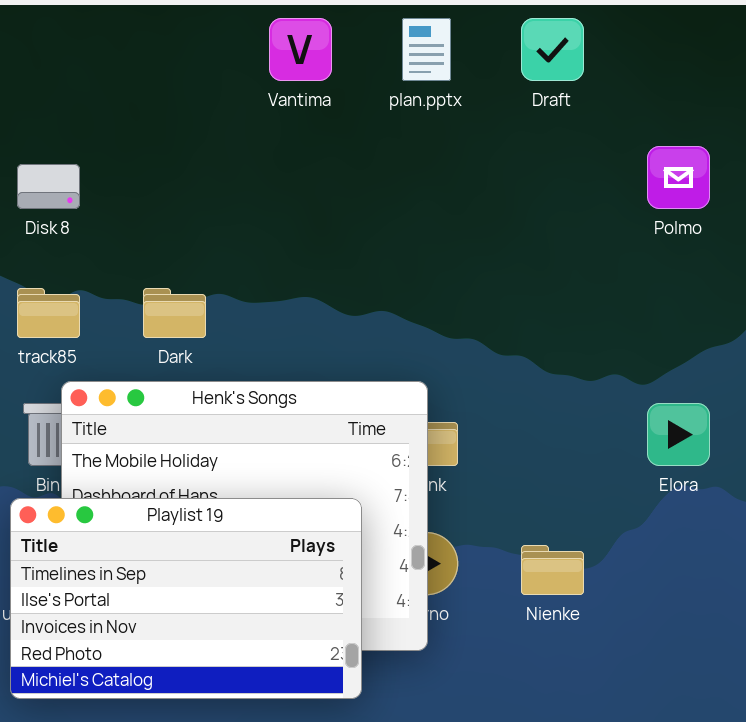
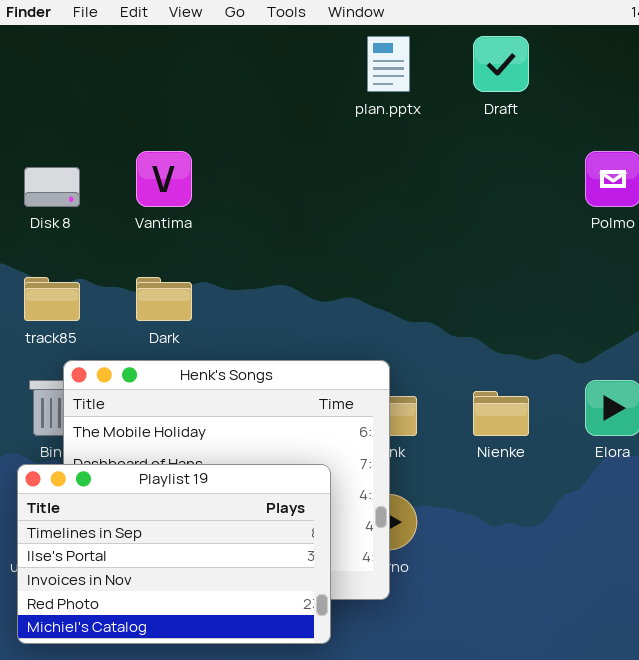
Vantima: [269,18,332,81] -> [136,151,192,207], moved
Nienke: [521,545,584,595] -> [473,391,529,436], moved

